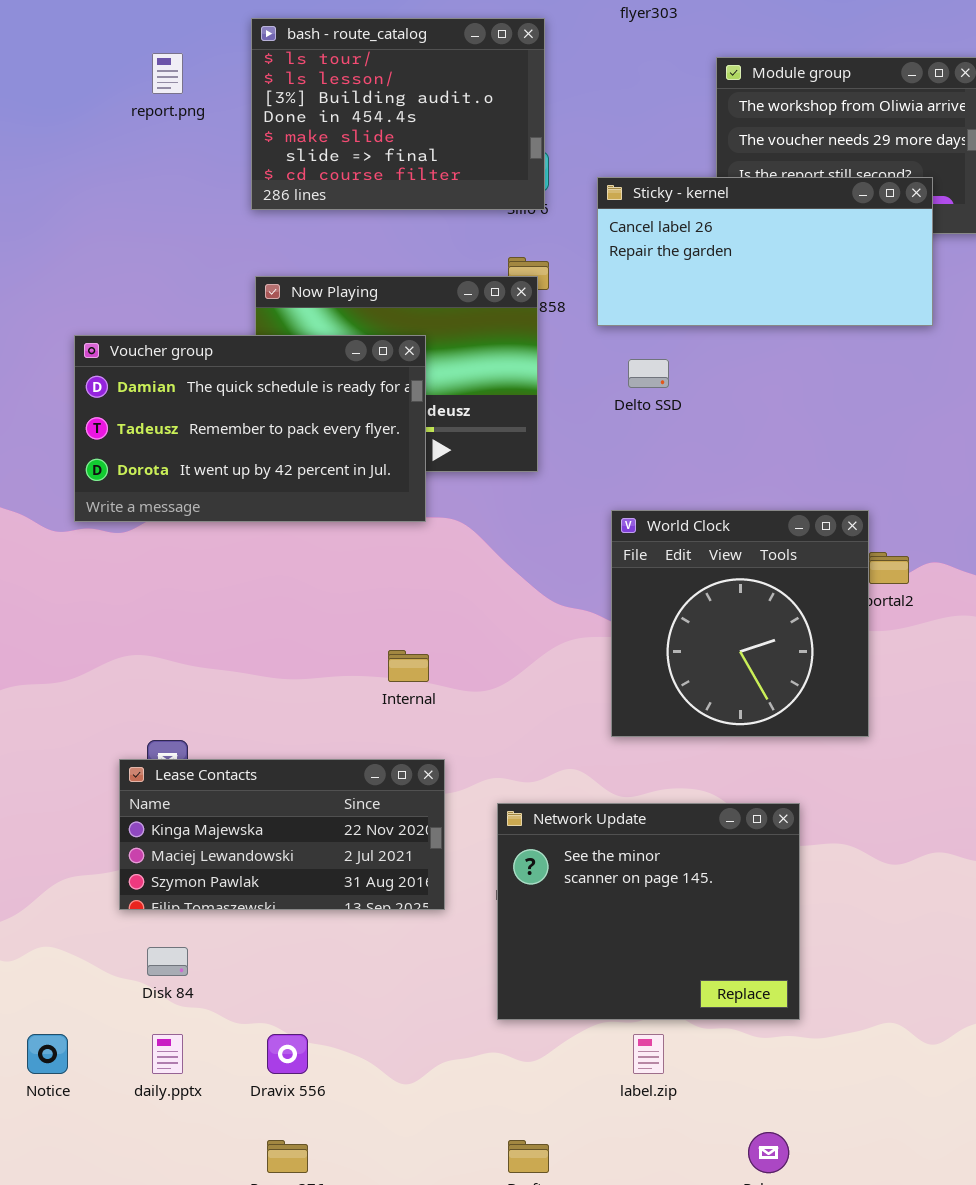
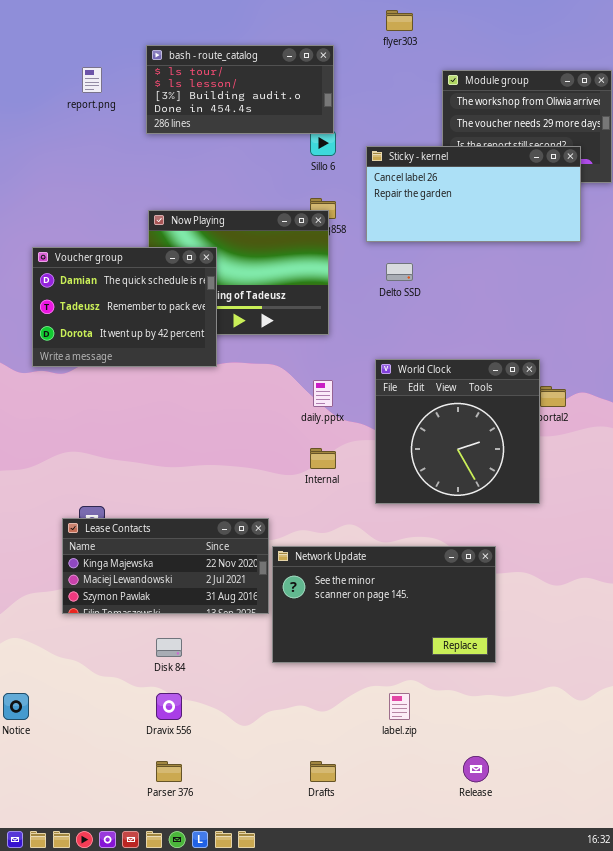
bash - route_catalog: [251,18,545,210] -> [146,45,334,134], resized
Voucher group: [74,335,426,522] -> [32,247,217,367], resized
Internal: [388,650,429,682] -> [310,448,336,469], moved
Network Update: [497,803,800,1020] -> [272,546,496,663], resized
Disk 84: [147,947,188,976] -> [156,638,182,657], moved
daily.pptx: [152,1034,183,1074] -> [313,380,333,407], moved

